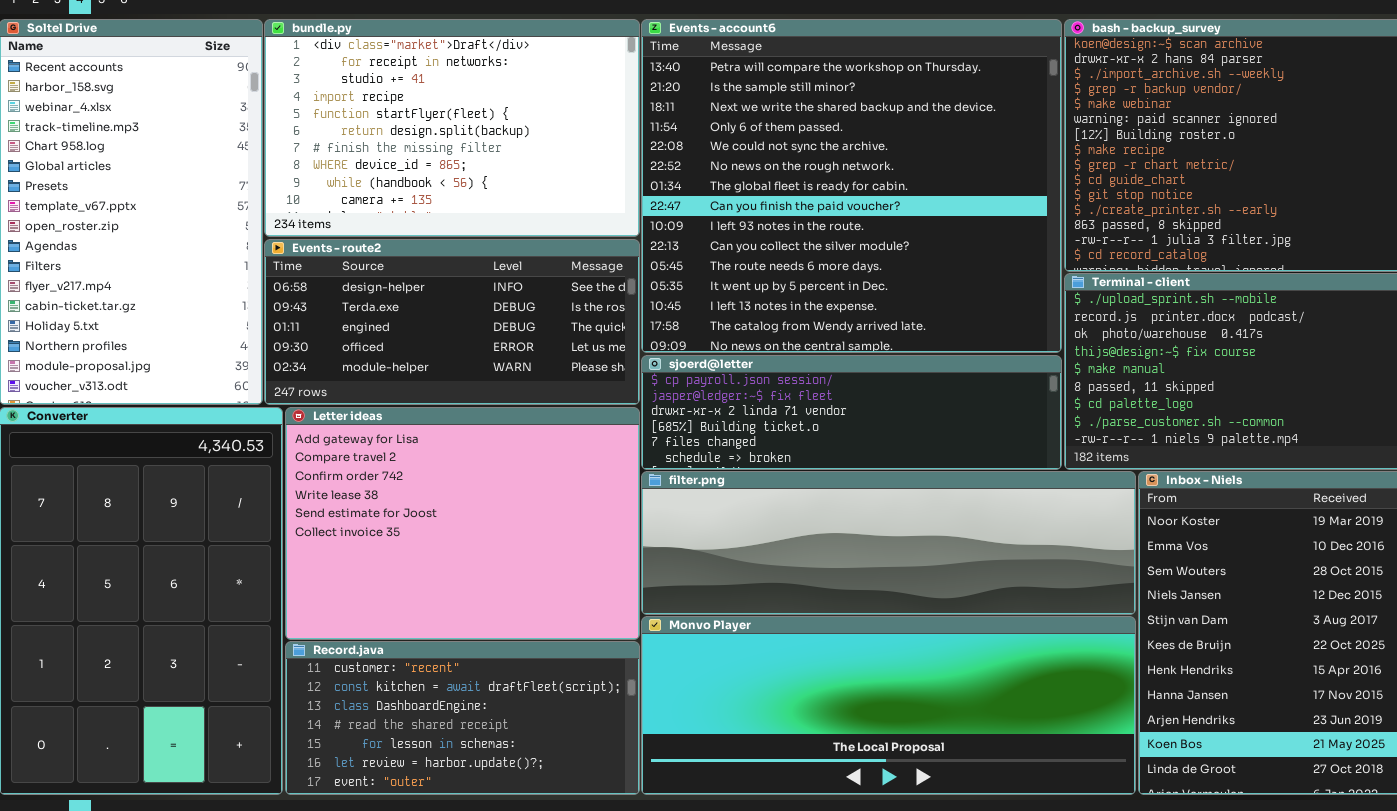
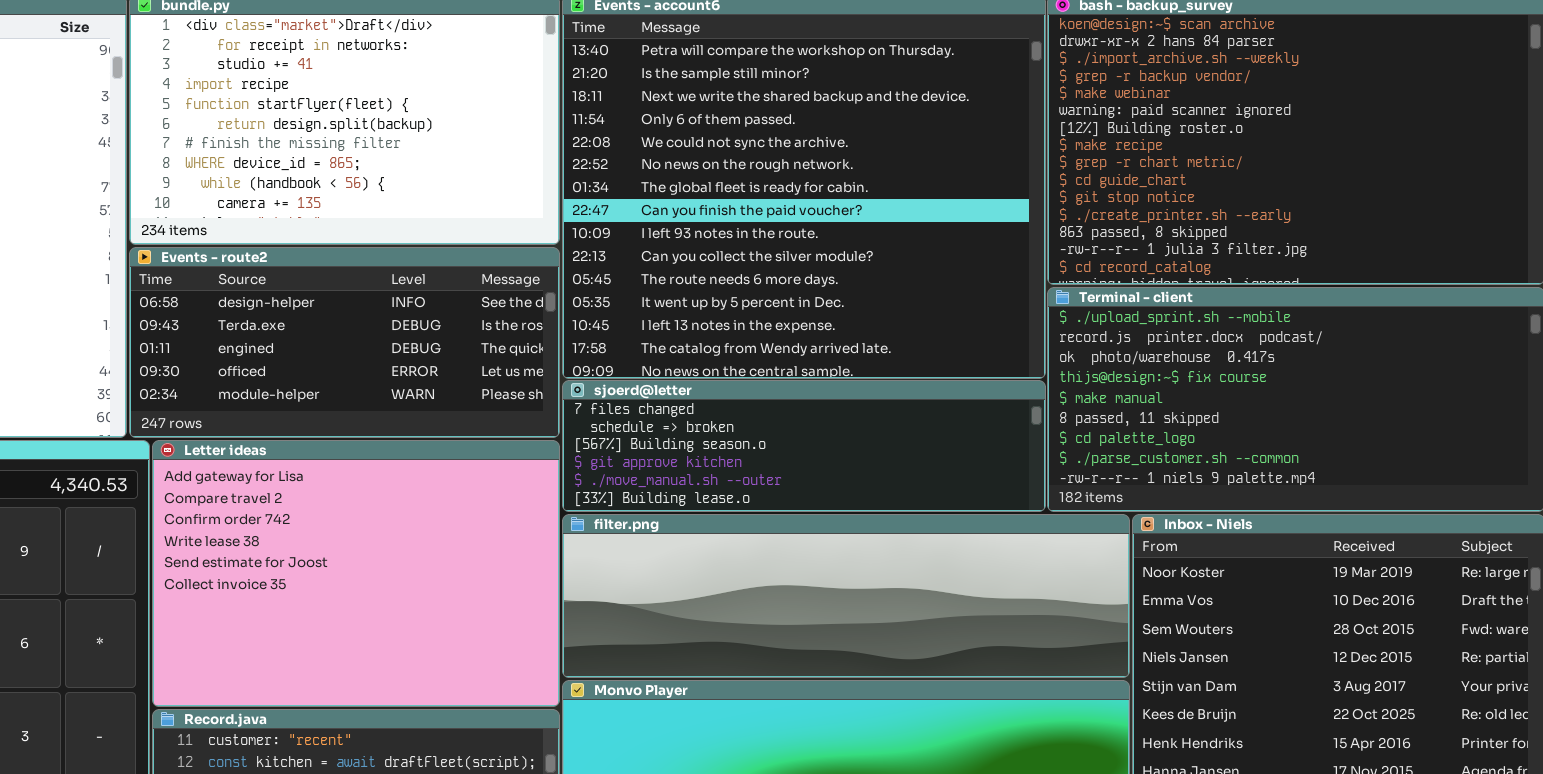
sjoerd@letter: [641,355,1062,470] -> [562,380,1046,512], scrolled down 4 rows

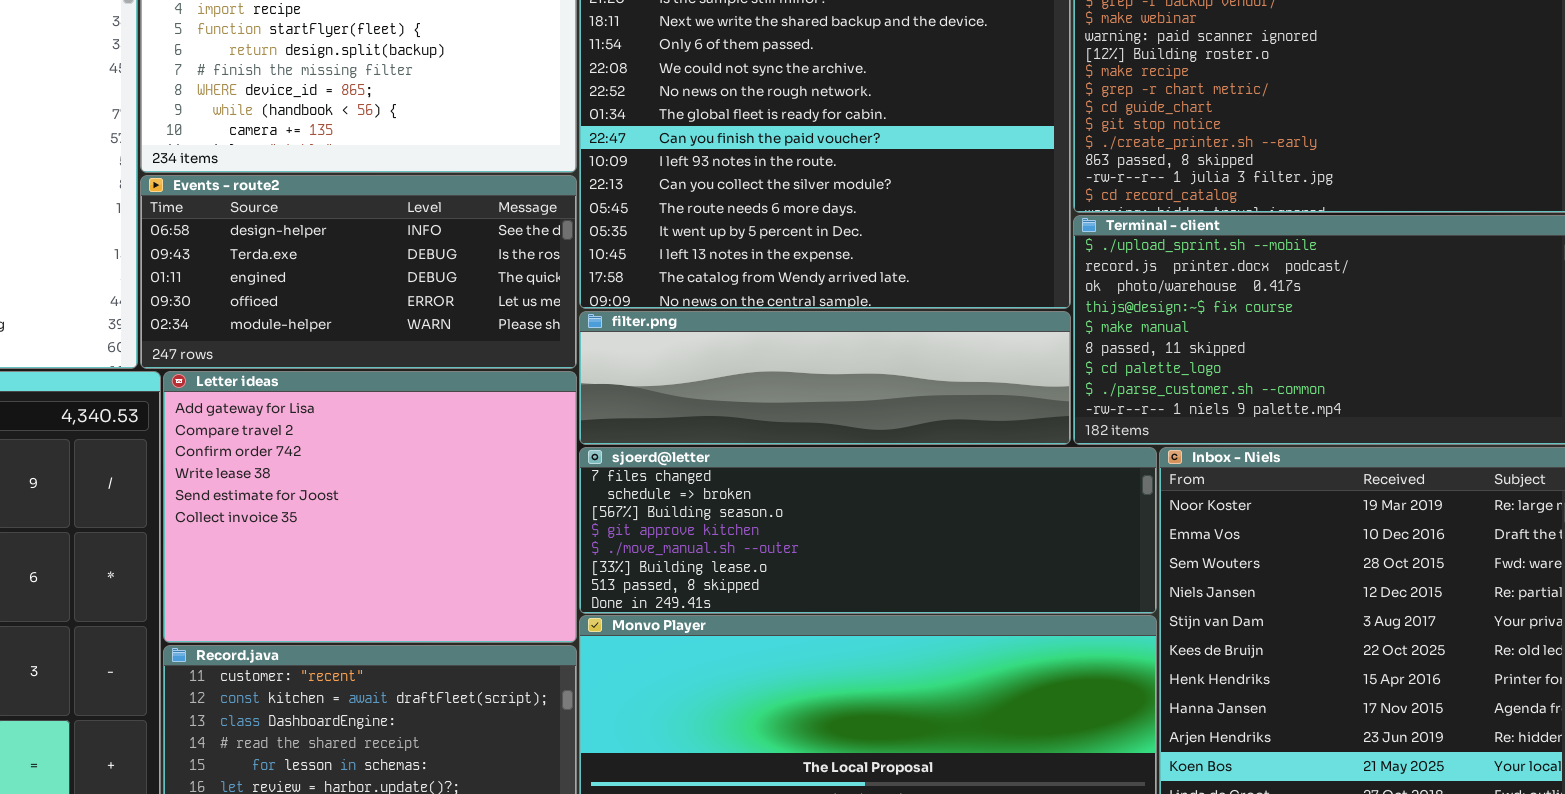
sjoerd@letter: [562,380,1046,512] -> [579,447,1157,614], moved, resized
filter.png: [562,514,1130,678] -> [579,311,1071,445], moved, resized

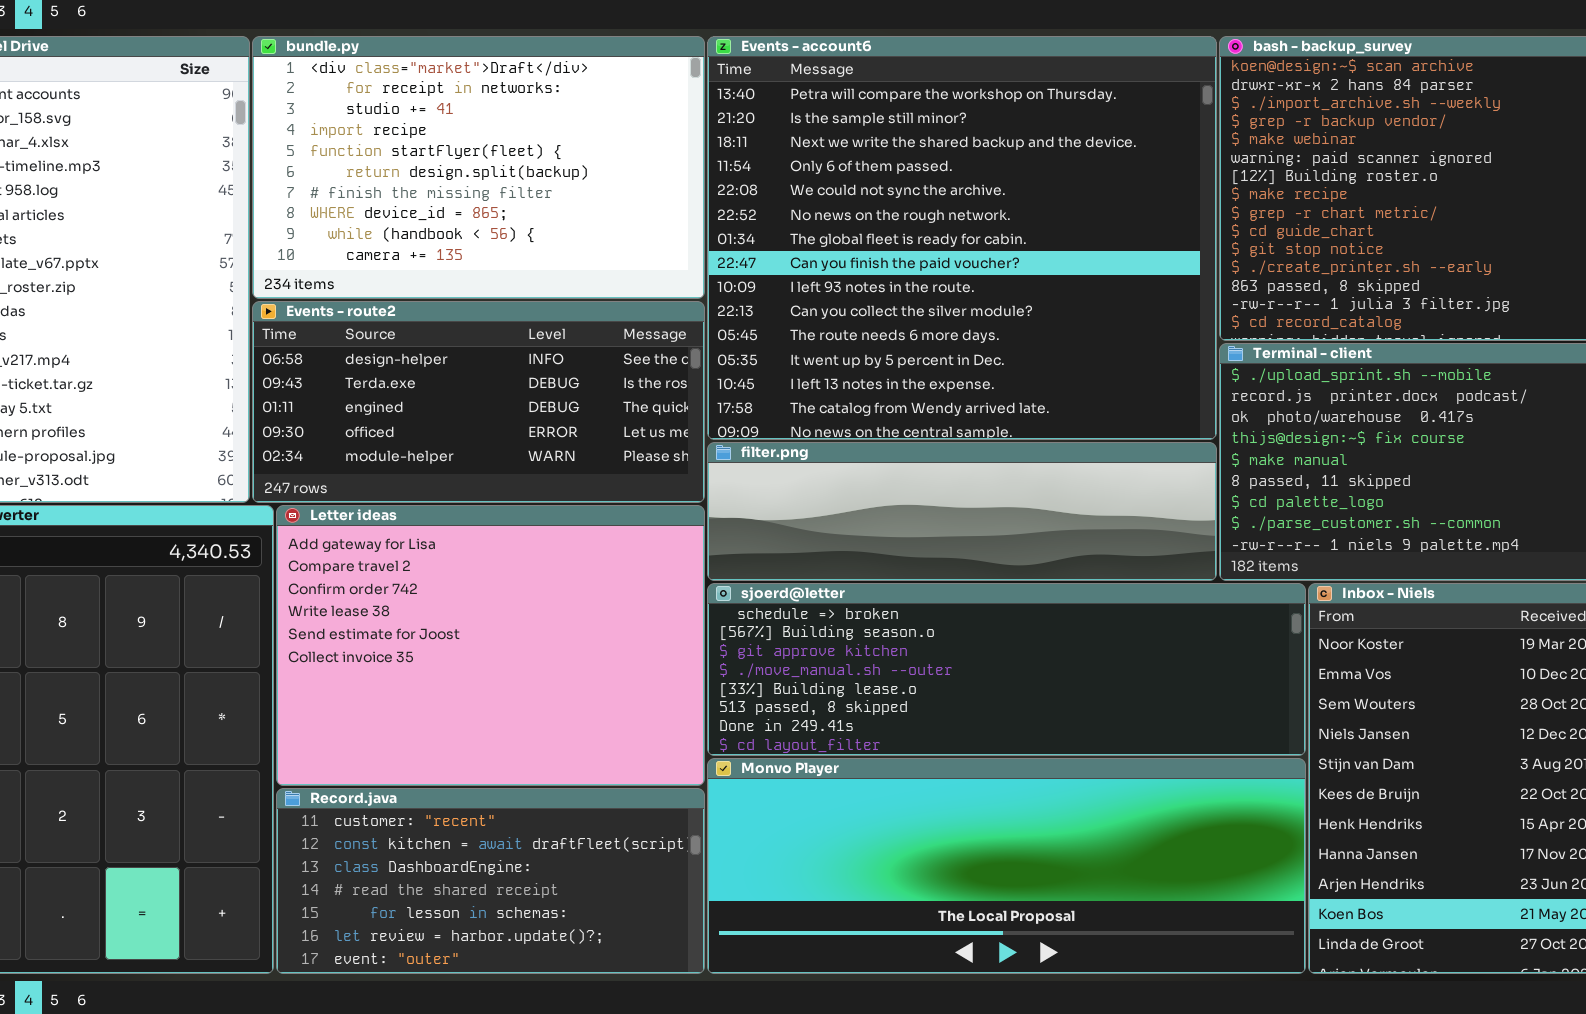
sjoerd@letter: [579,447,1157,614] -> [707,583,1306,756], scrolled down 1 row

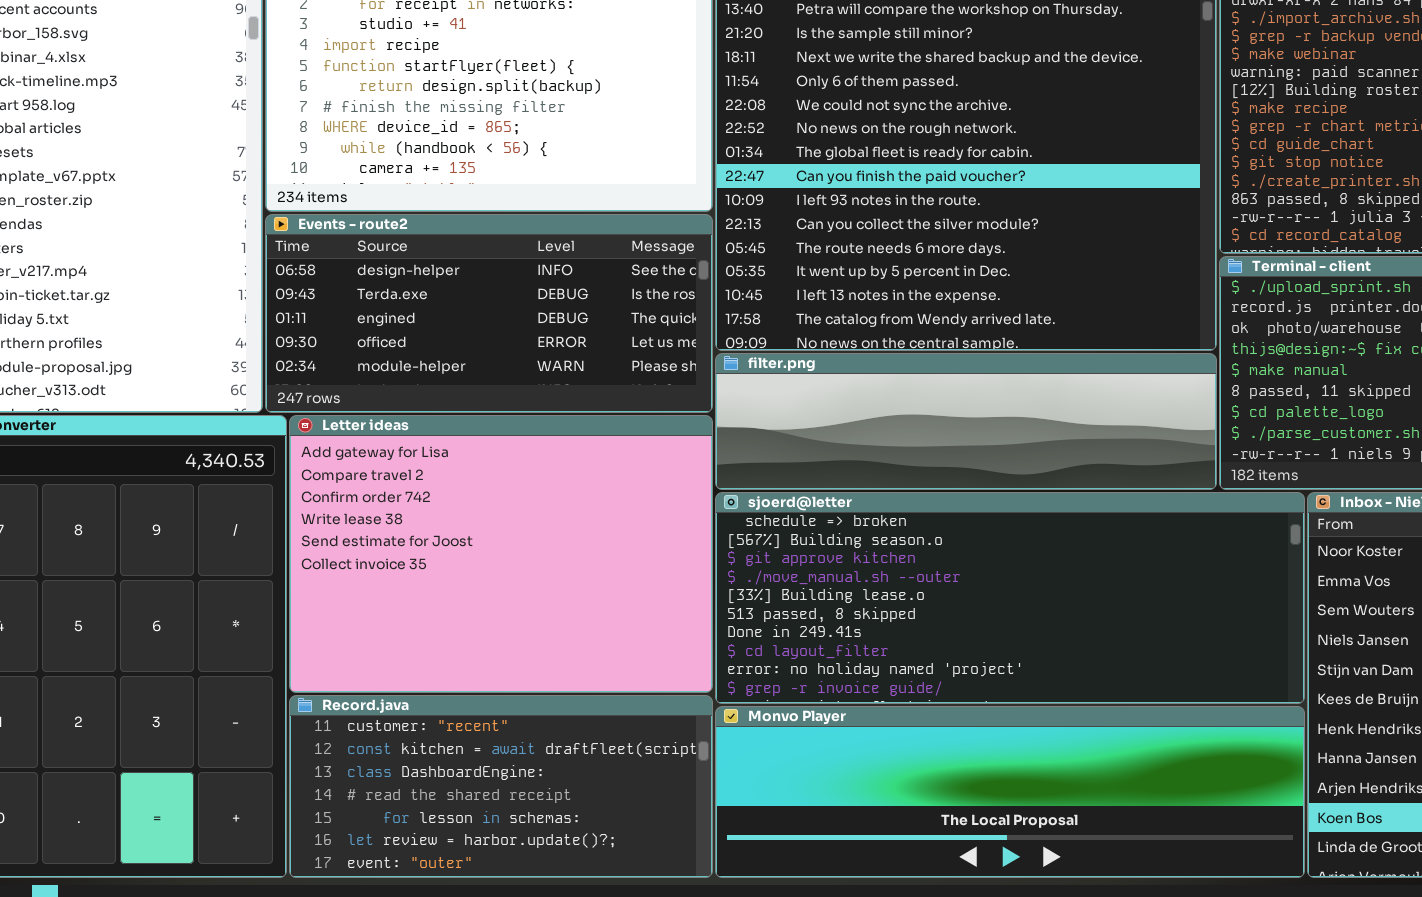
sjoerd@letter: [707,583,1306,756] -> [715,492,1305,704], resized
Monvo Player: [707,758,1306,974] -> [715,706,1305,878], resized

